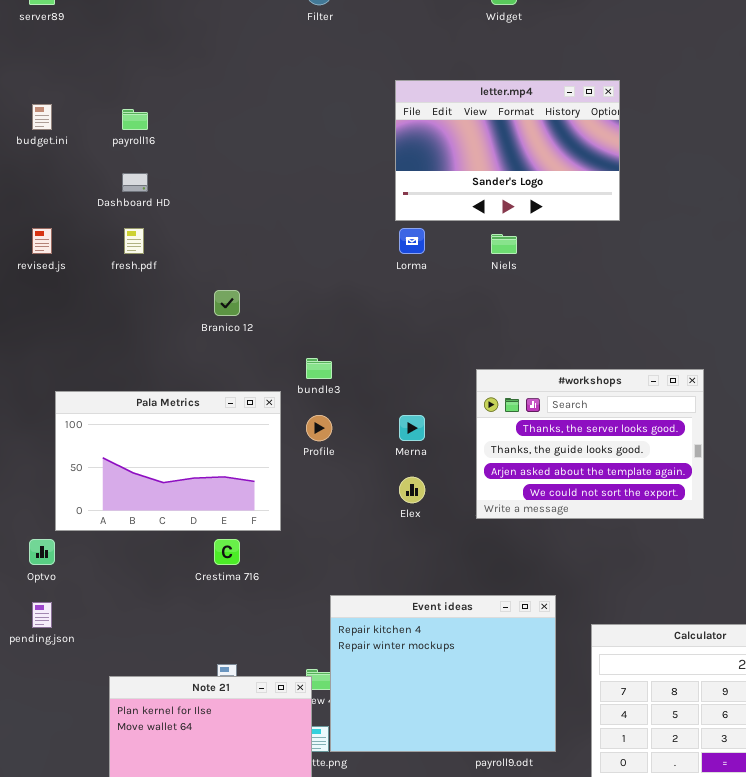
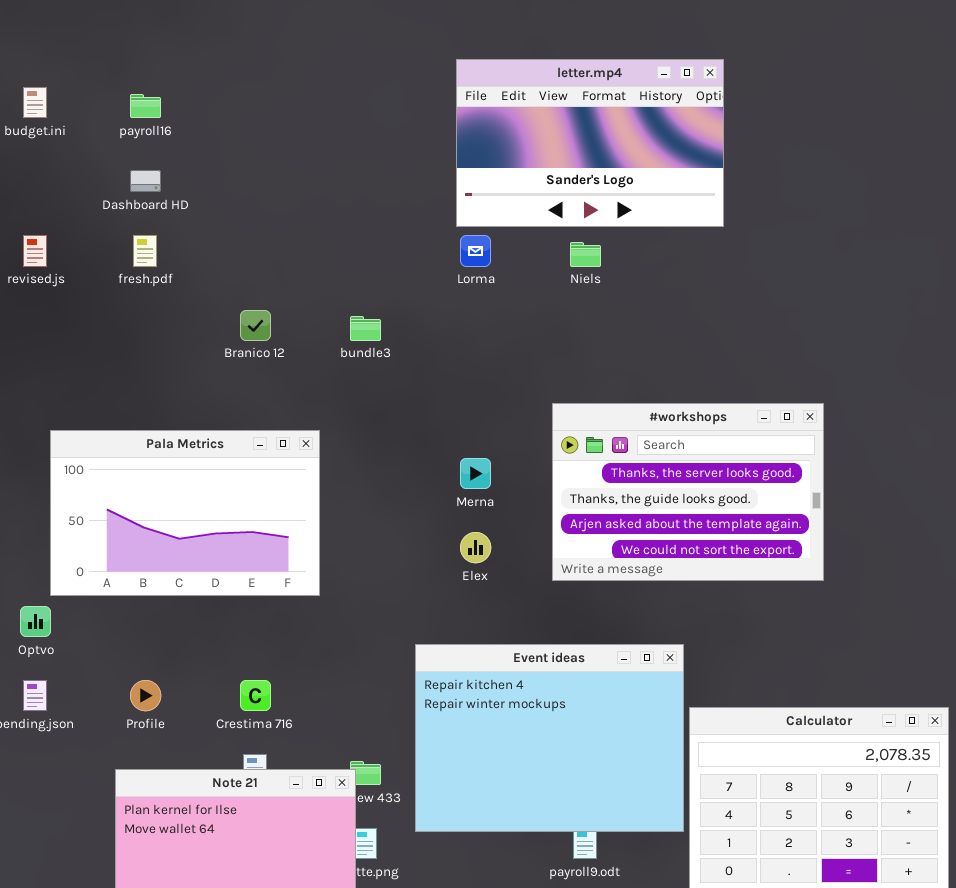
bundle3: [306,358,332,379] -> [350,316,381,341], moved
Profile: [306,415,332,441] -> [130,680,161,711], moved
Crestima 716: [214,539,240,565] -> [240,680,271,711], moved
Event ideas: [330,595,556,752] -> [415,644,684,832], moved

